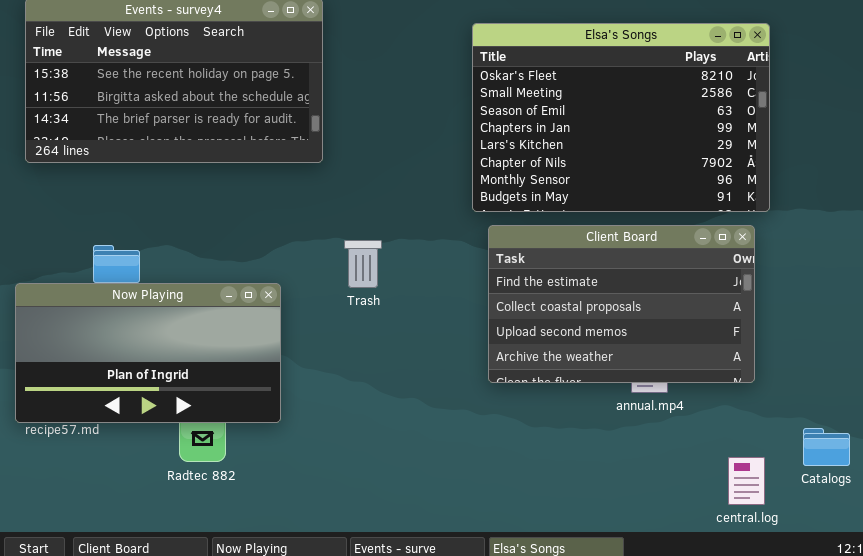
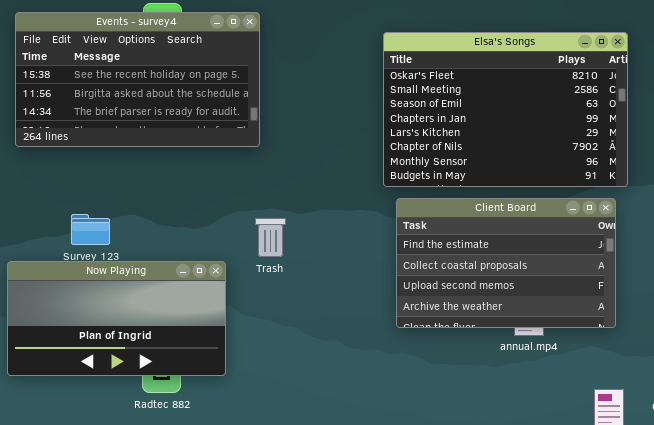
Trash: [344,240,382,288] -> [255,218,286,257], moved
Now Playing: [15,283,281,423] -> [7,261,226,376], moved

